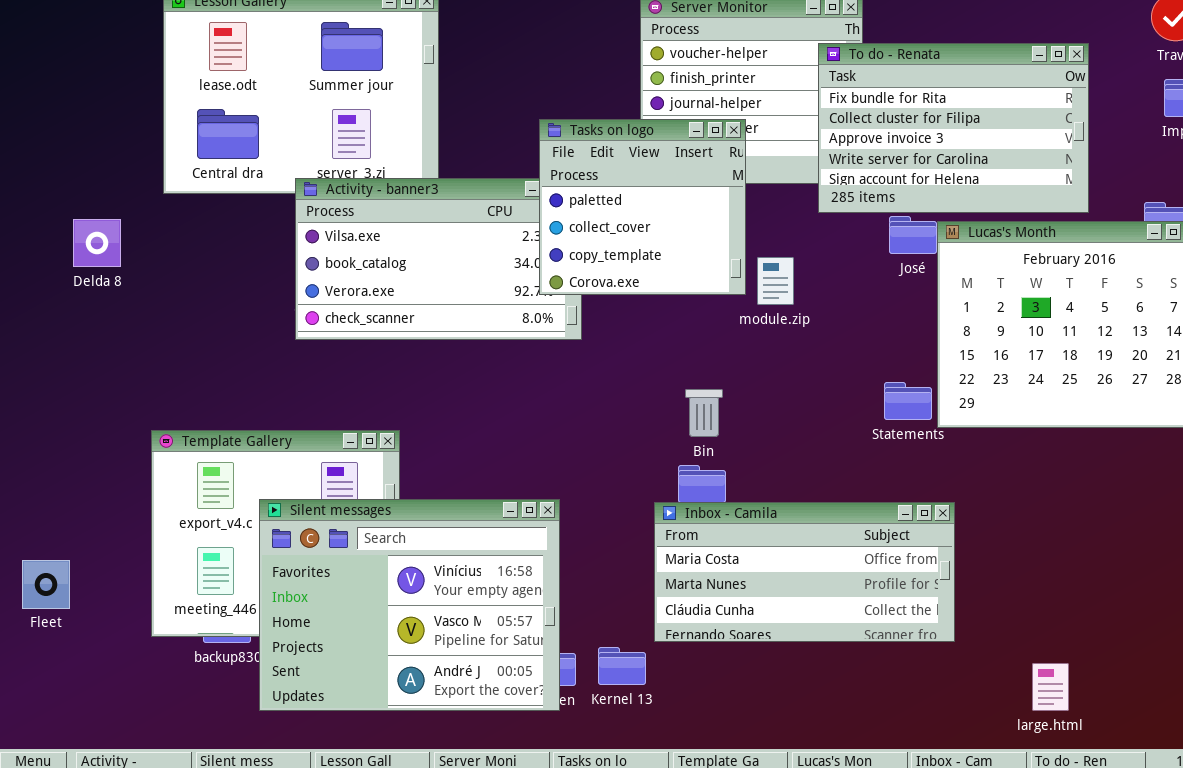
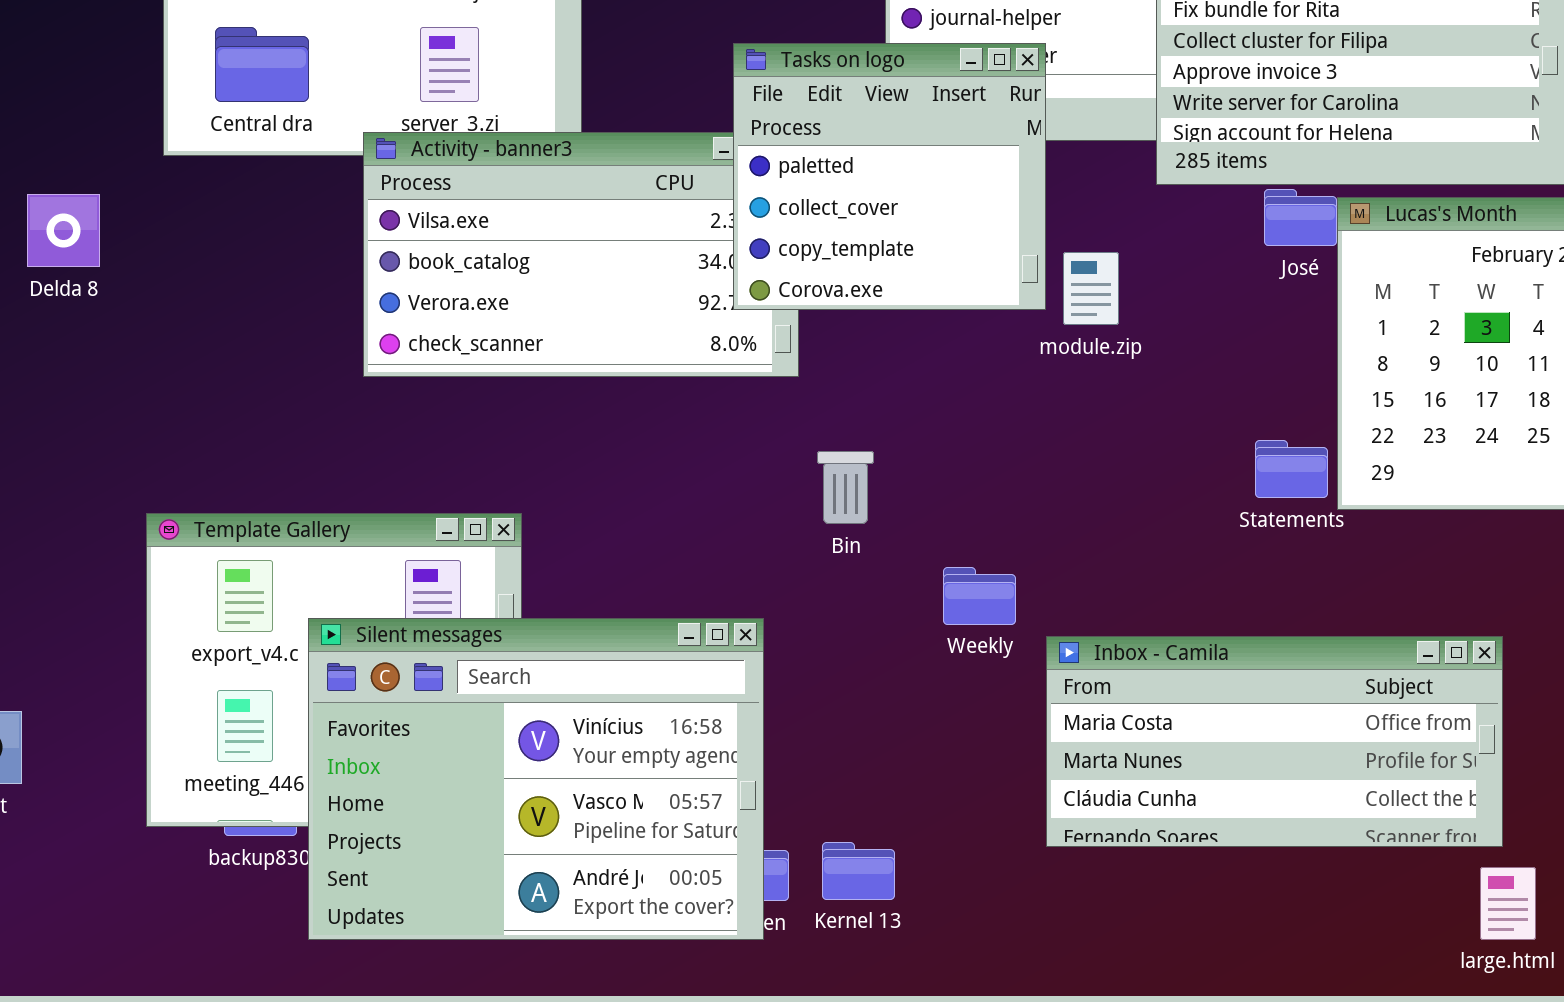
Bin: [685,389,723,437] -> [817,451,874,524], moved
Inbox - Camila: [654,502,955,642] -> [1046,636,1503,847], moved

